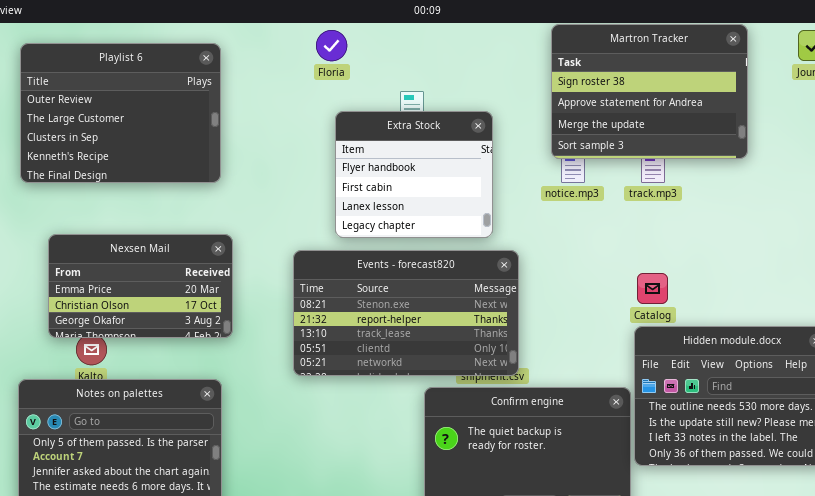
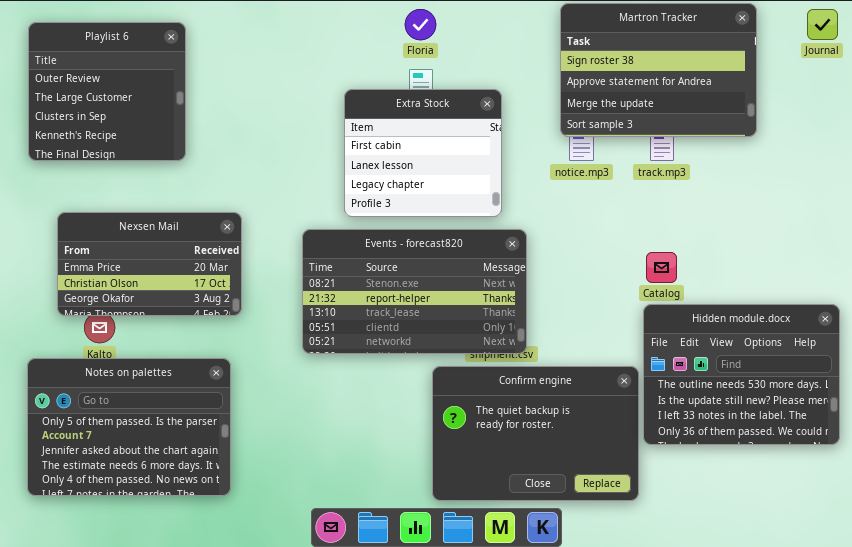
Floria: [316,30,347,61] -> [405,9,436,40], moved
Playlist 6: [20,43,221,183] -> [28,22,186,161], resized
Extra Stock: [335,111,493,238] -> [344,89,502,217], scrolled down 1 row

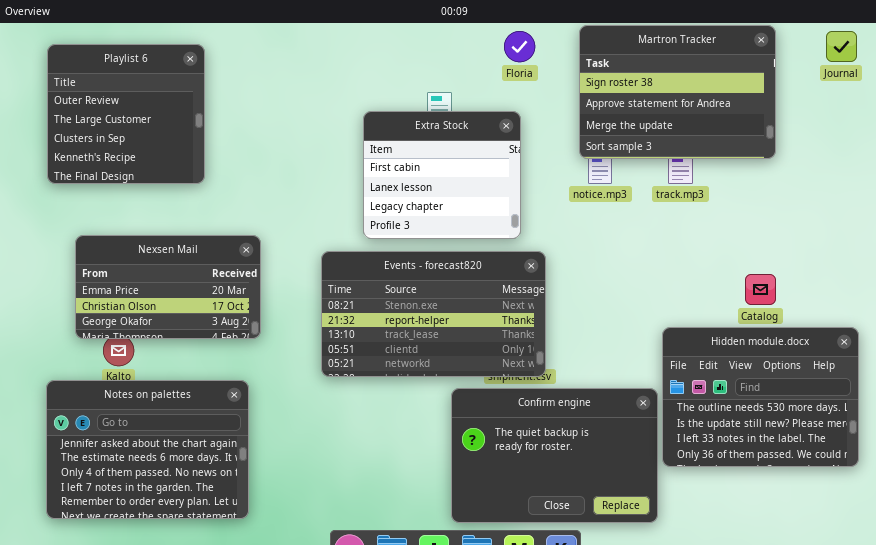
Floria: [405,9,436,40] -> [504,31,535,62], moved
Catalog: [646,252,677,283] -> [745,274,776,305], moved
Notes on palettes: [27,358,231,496] -> [46,380,249,519], scrolled down 2 rows

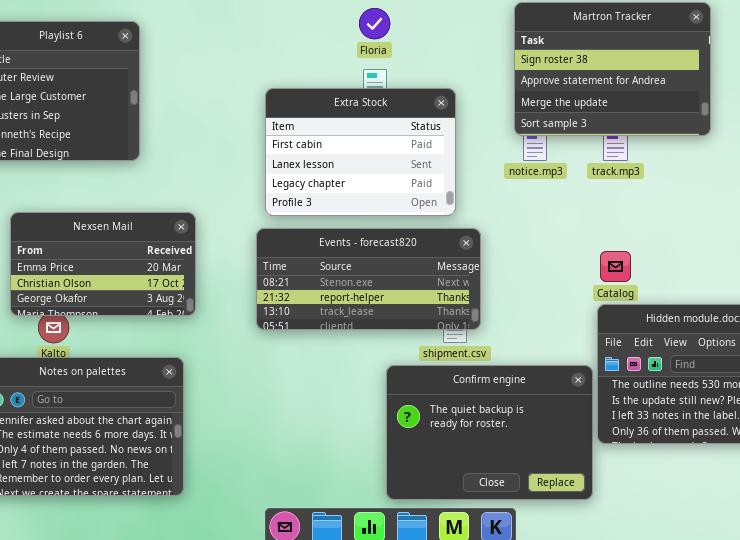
Floria: [504,31,535,62] -> [359,8,390,39], moved
Extra Stock: [363,111,521,239] -> [265,88,456,216], resized
Events - forecast820: [321,251,546,377] -> [256,228,481,330], resized
Catalog: [745,274,776,305] -> [600,251,631,282], moved

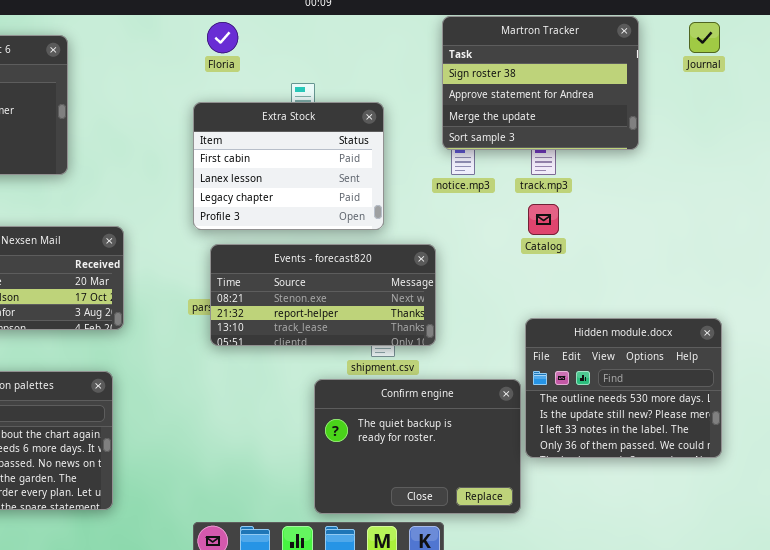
Floria: [359,8,390,39] -> [207,22,238,53], moved
Events - forecast820: [256,228,481,330] -> [210,244,436,346], moved
Catalog: [600,251,631,282] -> [528,204,559,235], moved

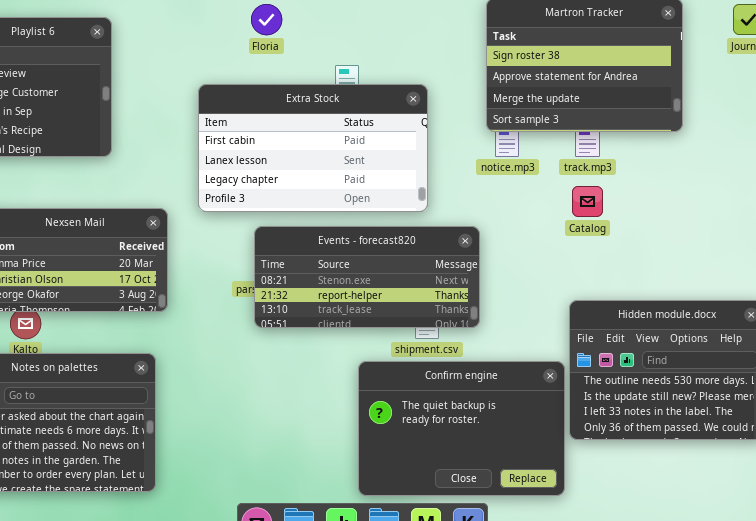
Extra Stock: [193,102,384,230] -> [198,84,428,212], resized

